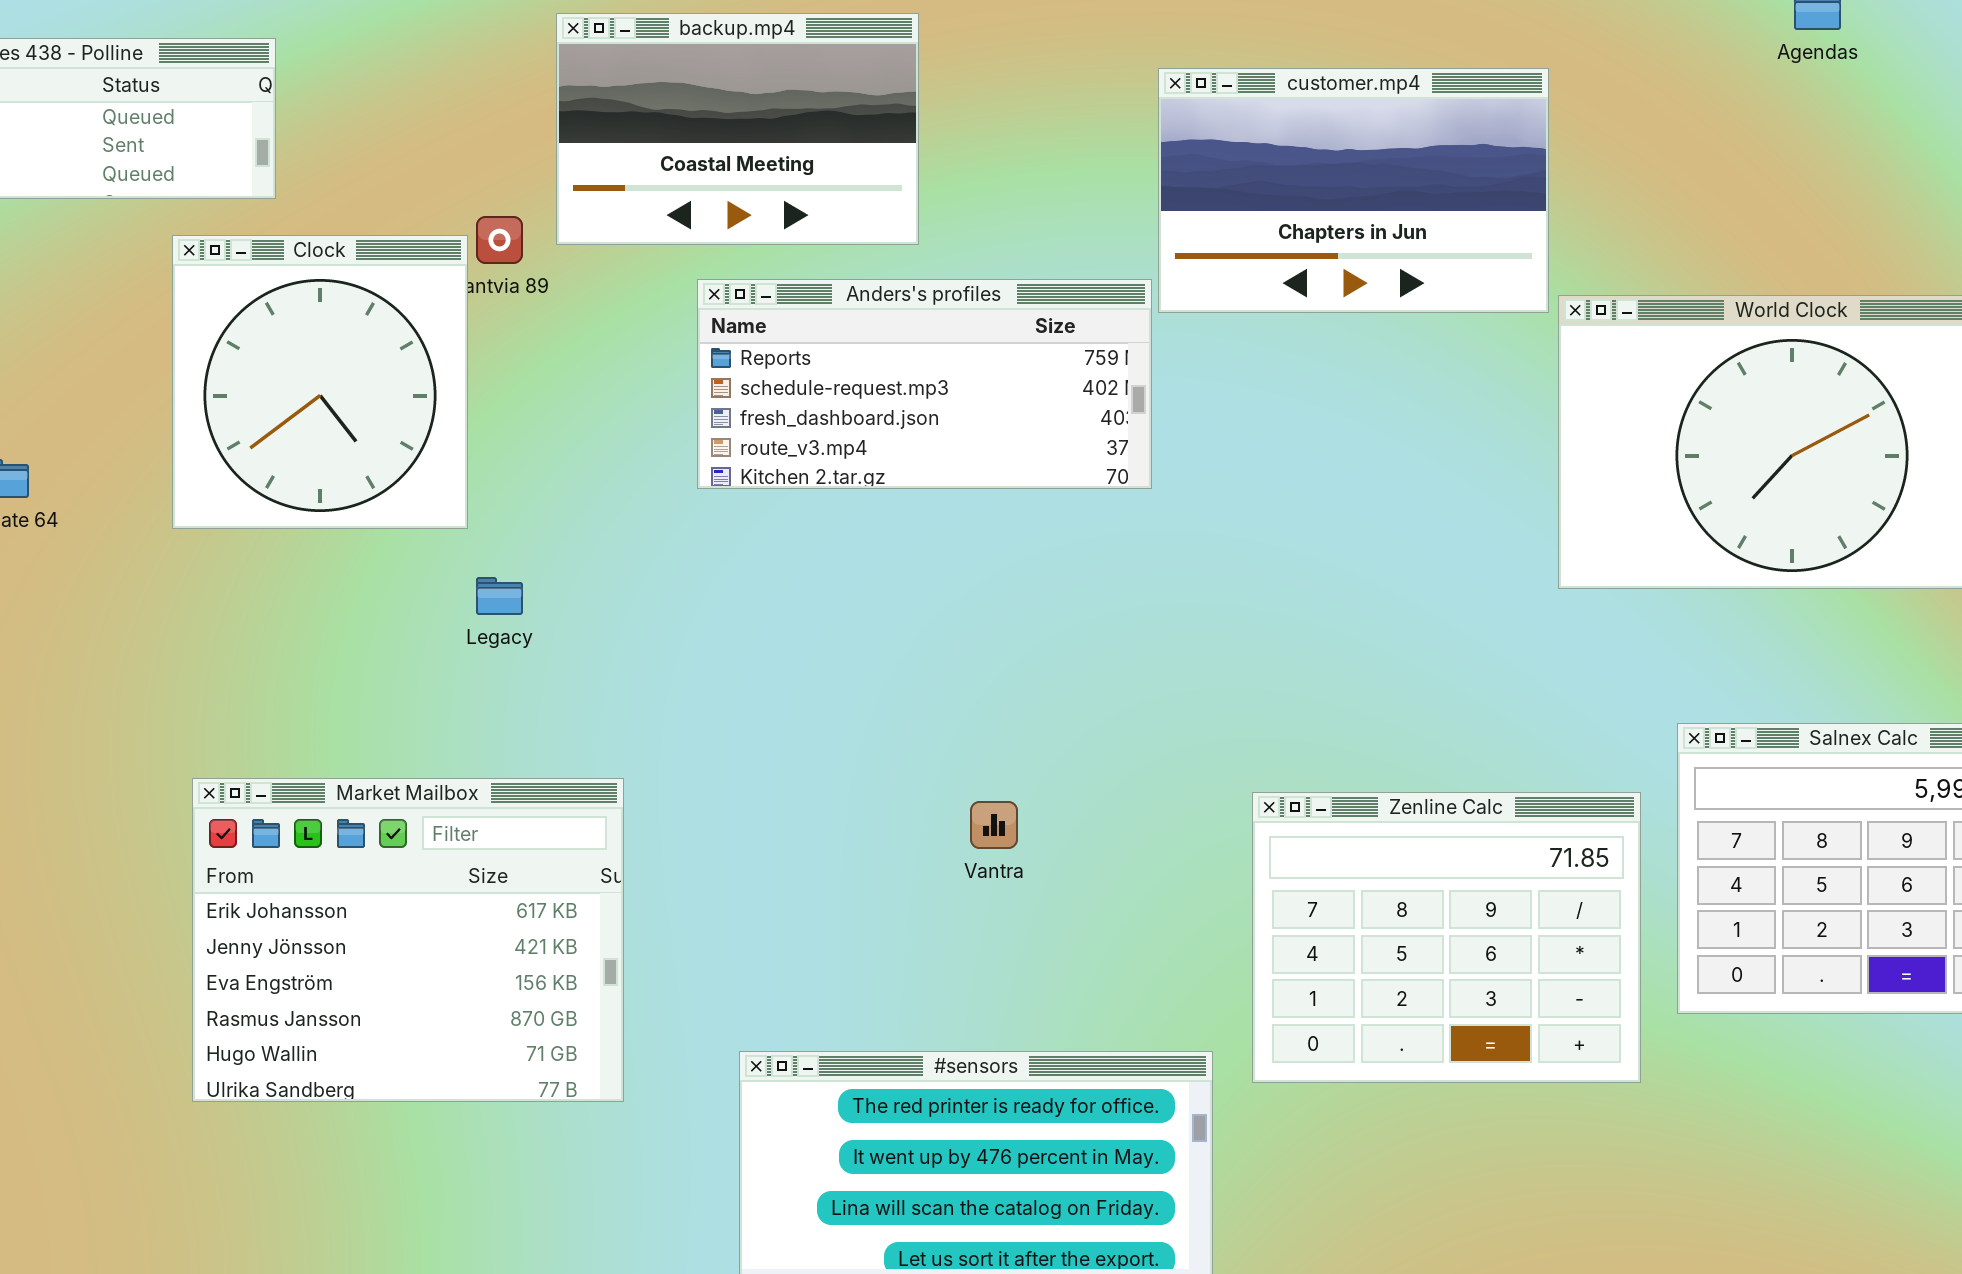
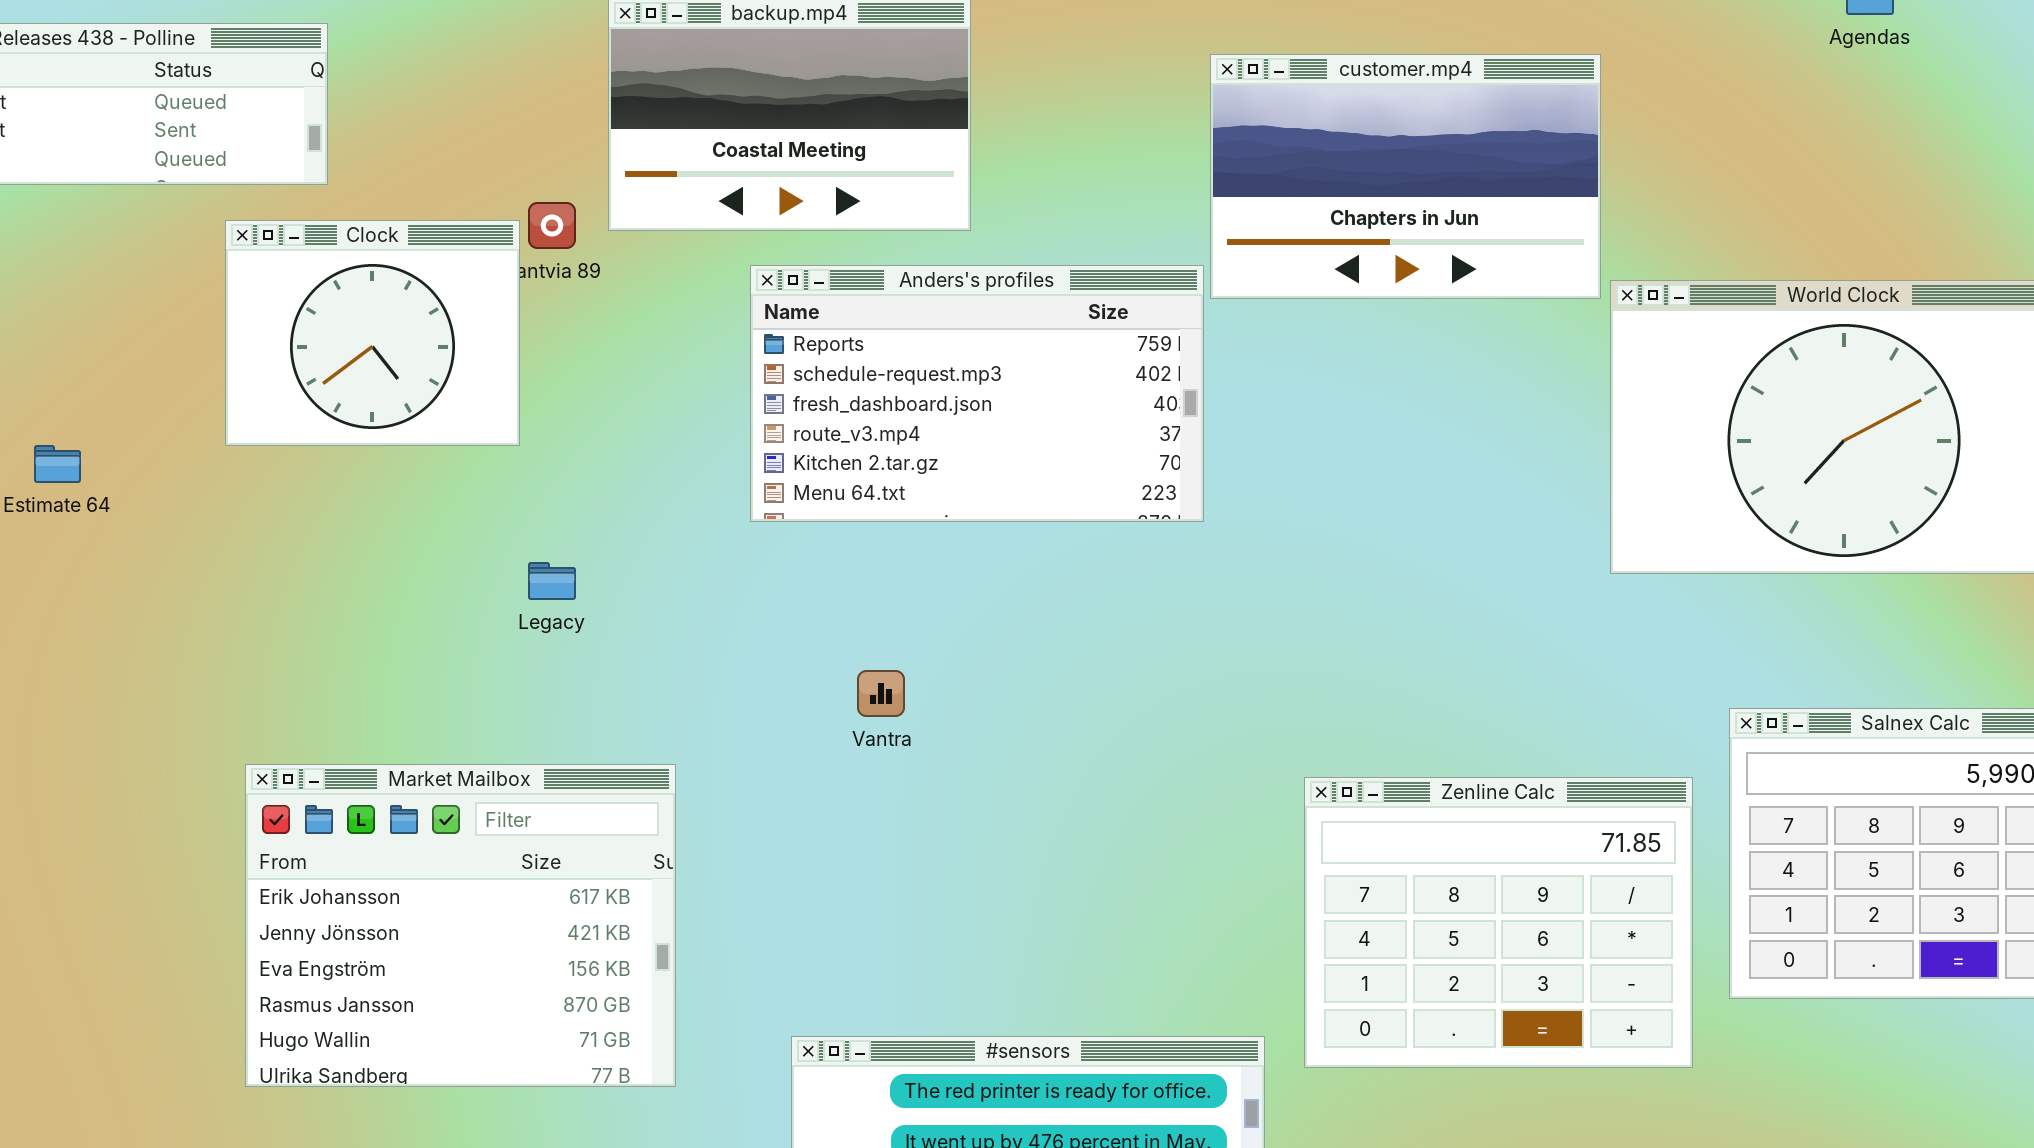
Clock: [172,235,468,529] -> [225,220,520,446], resized
Anders's profiles: [697,279,1152,489] -> [750,265,1204,522], resized
Vantra: [970,801,1018,849] -> [857,670,905,717], moved

